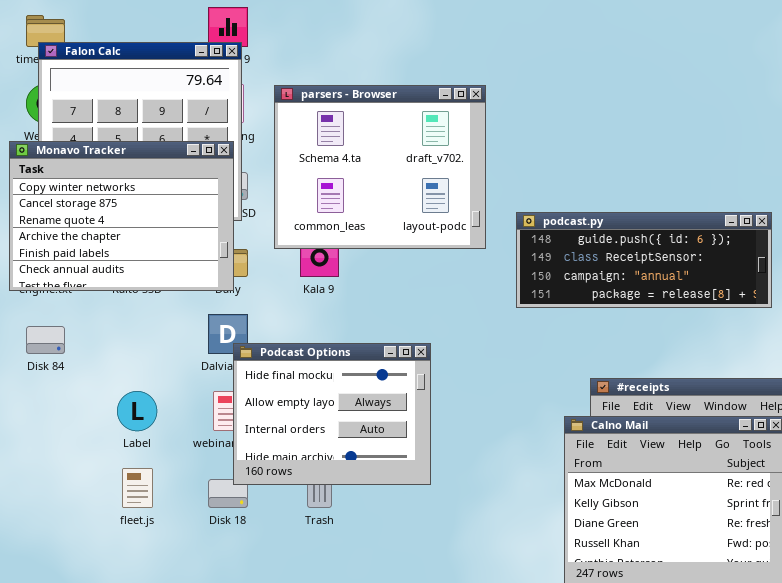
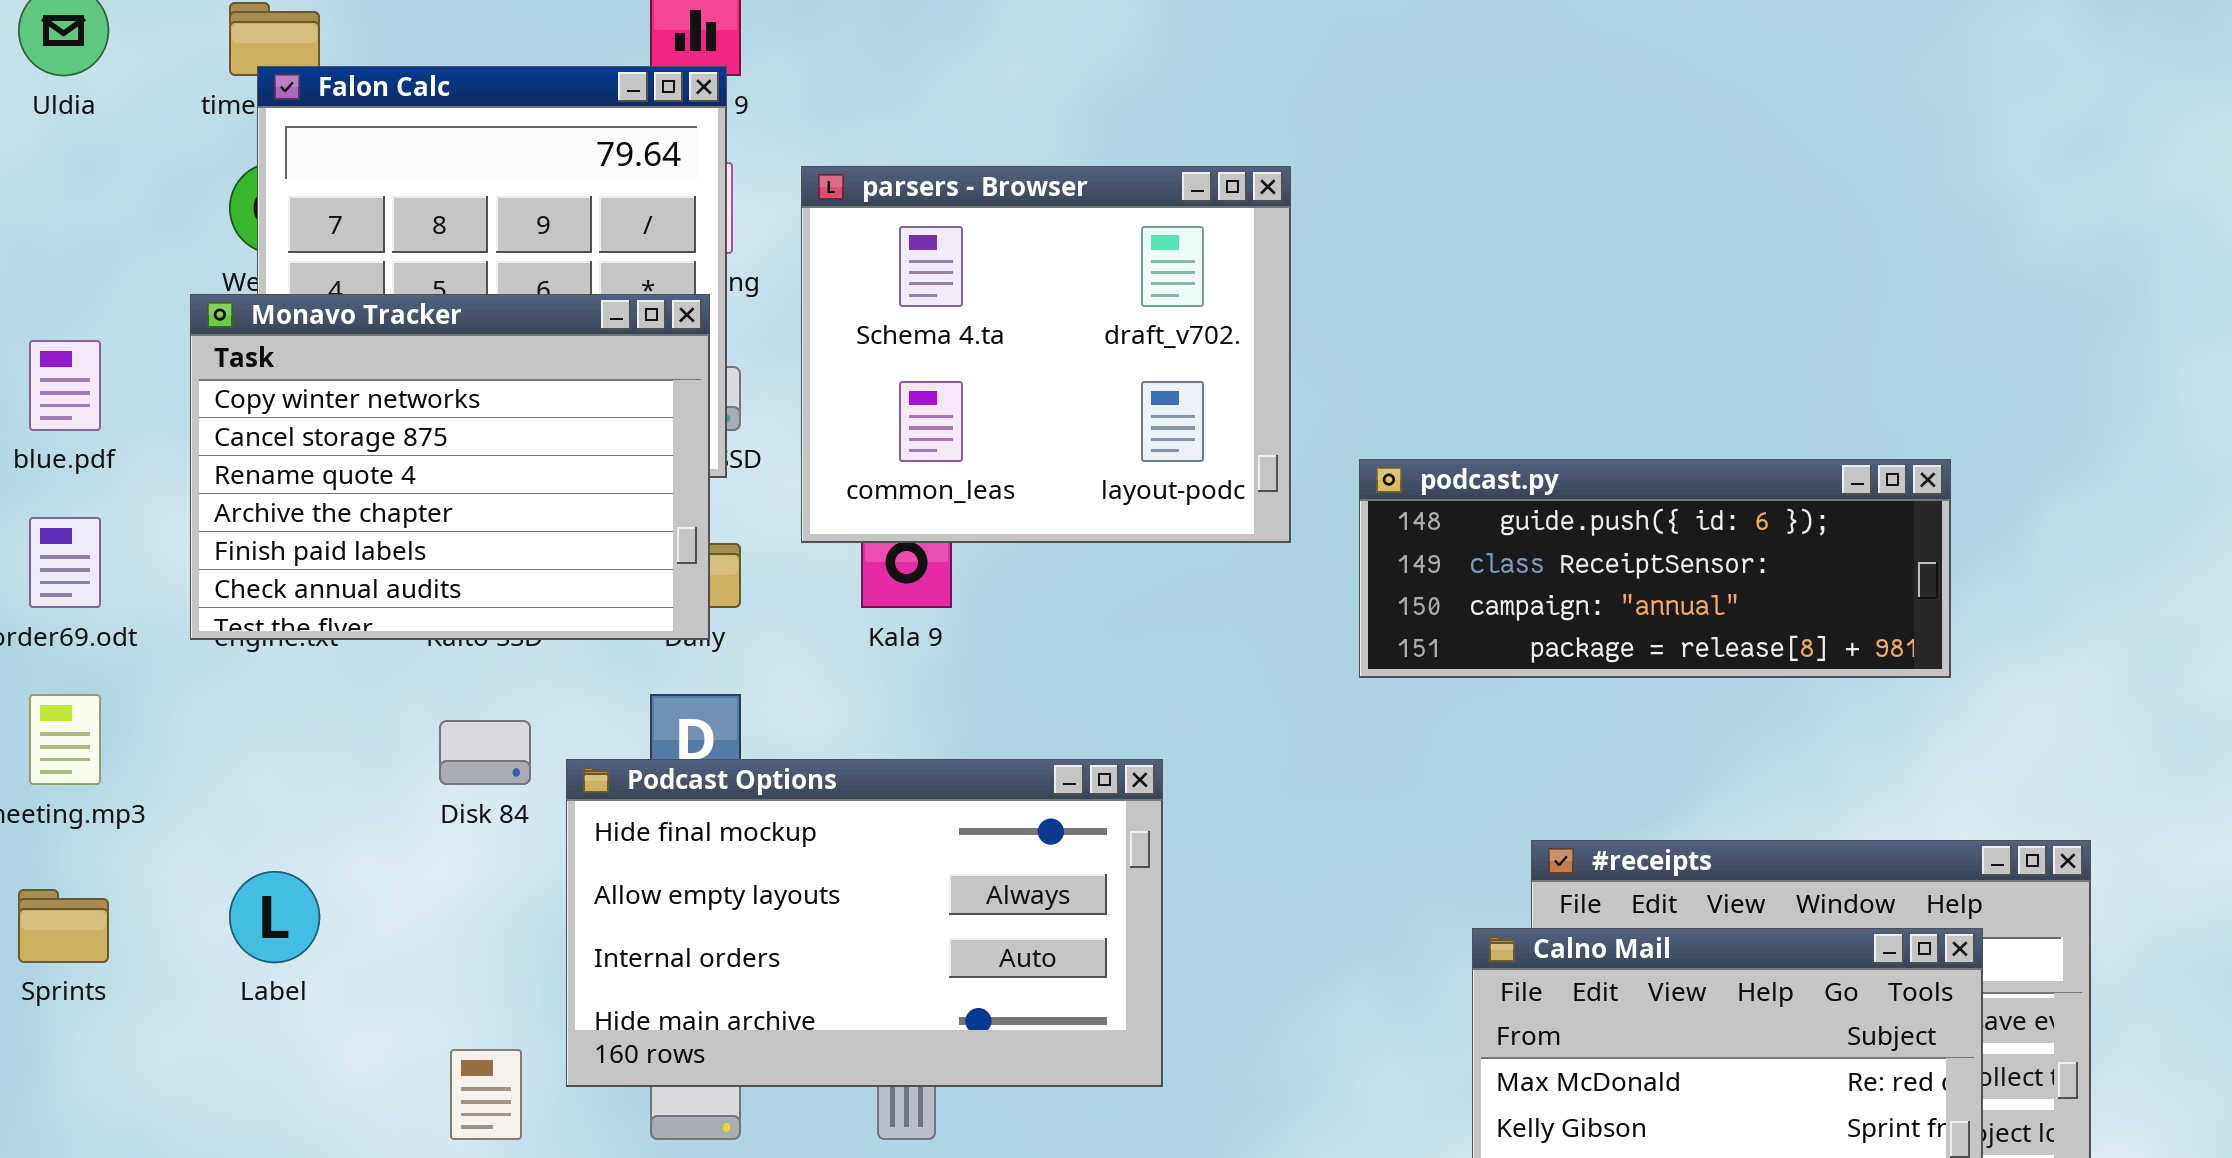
Disk 84: [26,326,65,354] -> [439,720,531,785], moved
Podcast Options: [233,343,431,485] -> [566,759,1163,1087], resized
Label: [117,391,157,431] -> [229,871,320,963], moved

